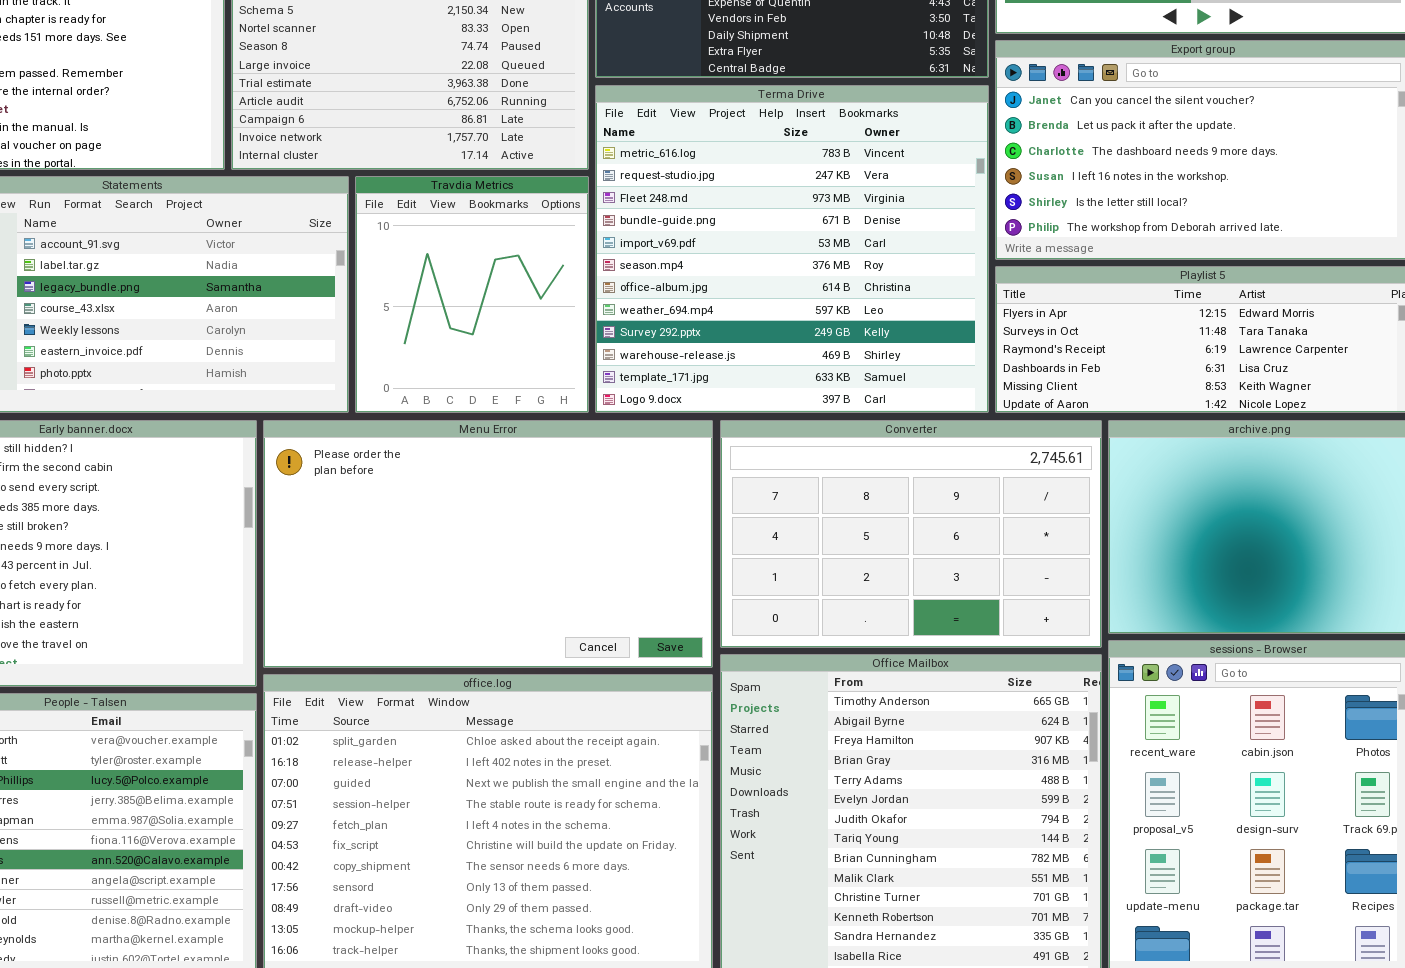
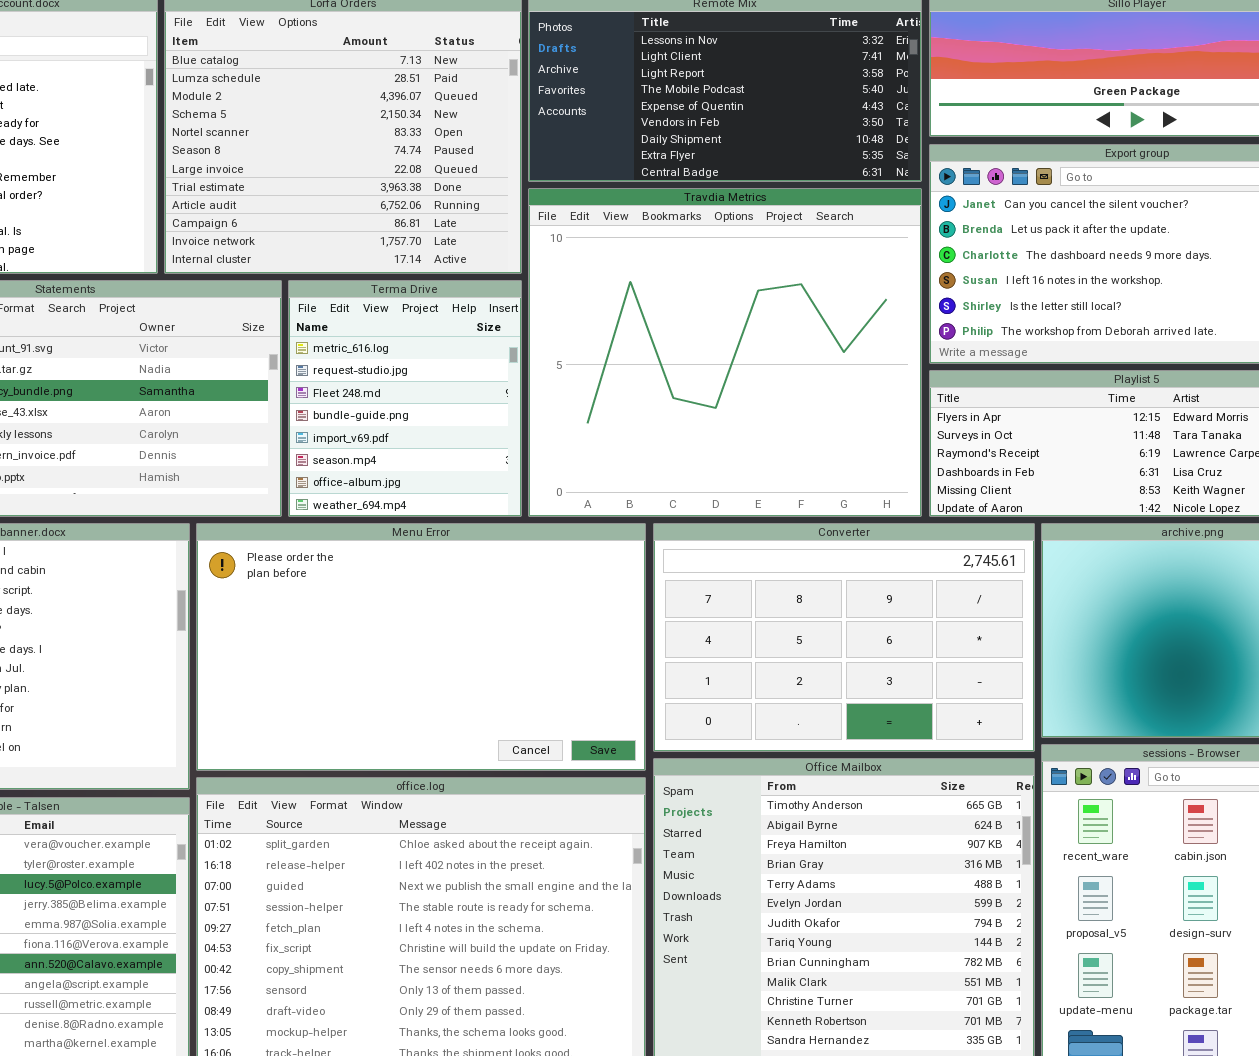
Terma Drive: [595,85,989,413] -> [288,280,522,517], moved, resized
Travdia Metrics: [355,176,589,413] -> [528,188,922,517], moved, resized

